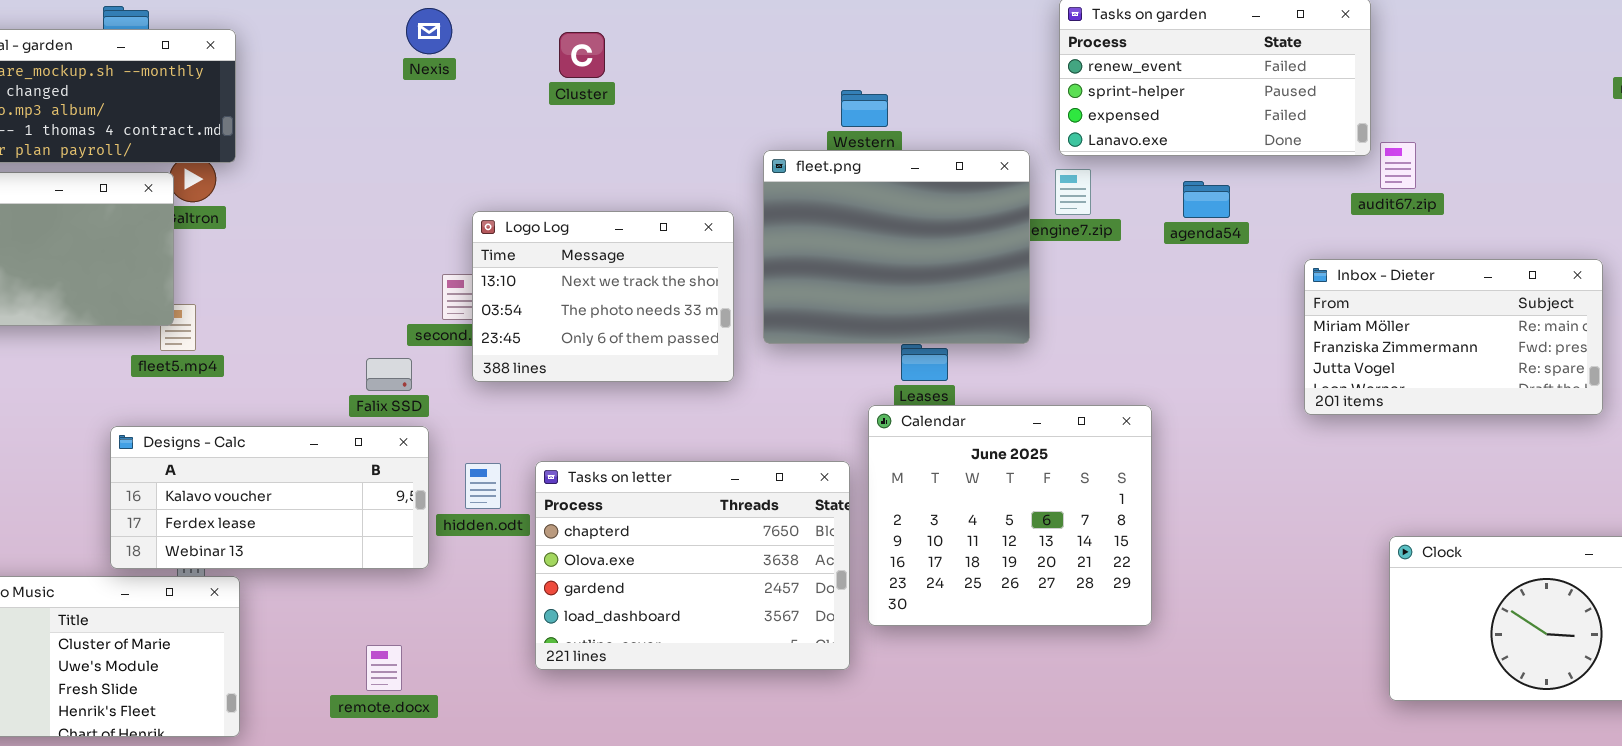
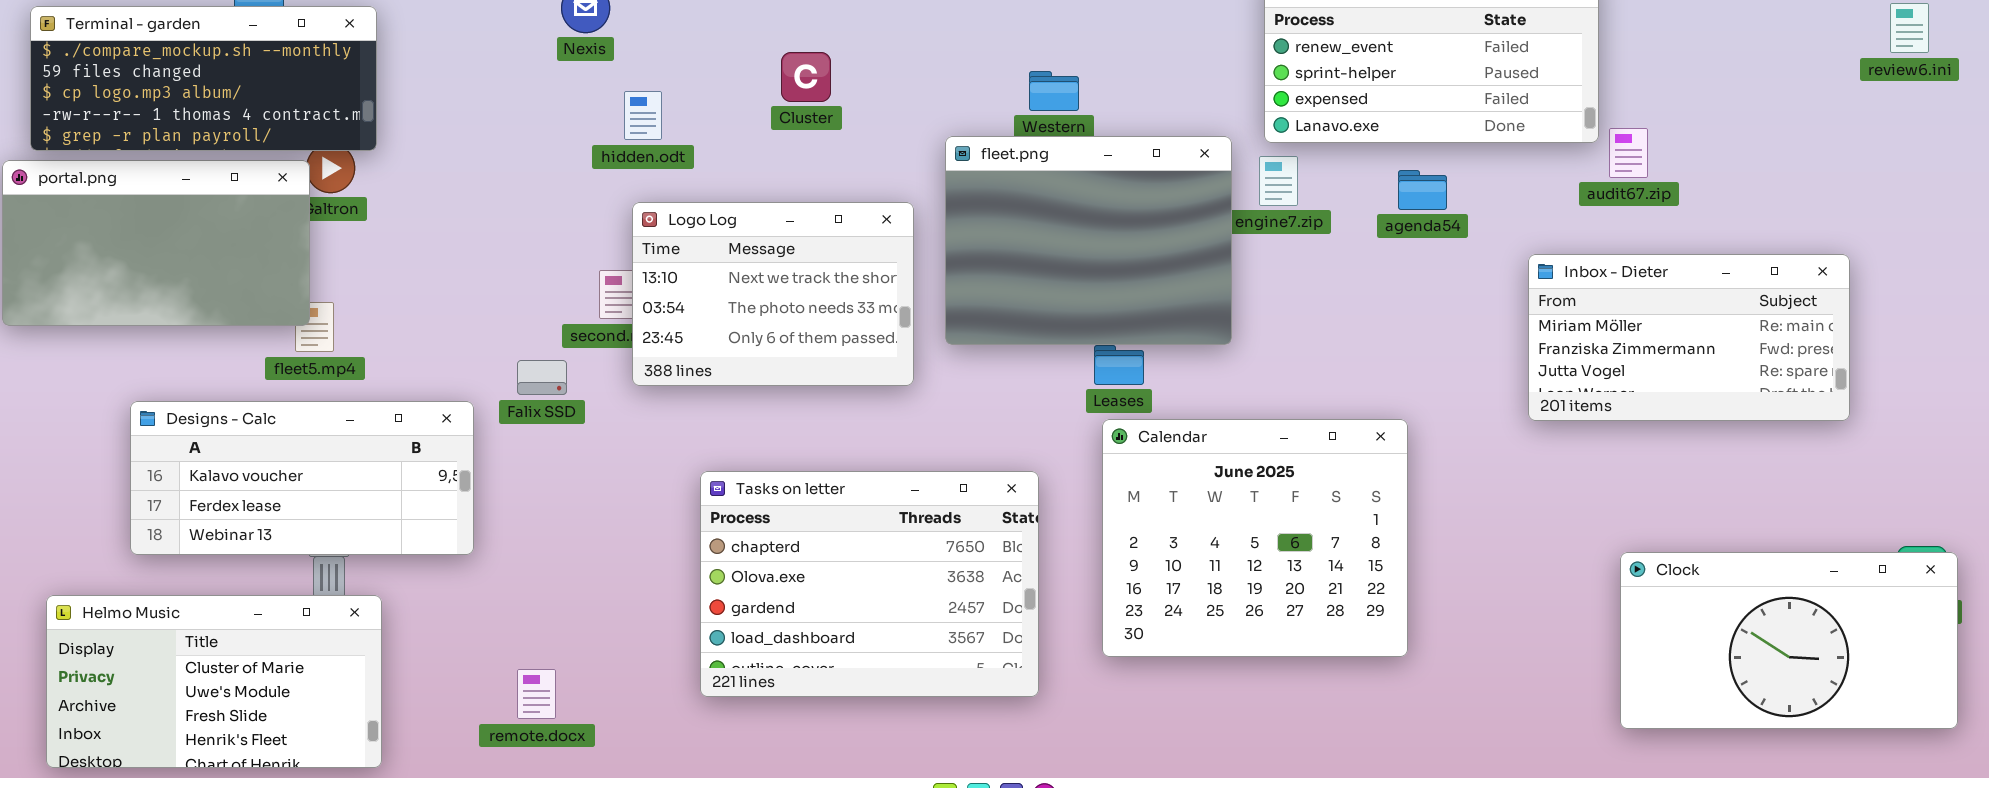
Cluster: [559,32,605,78] -> [781,52,831,102], moved
Calendar: [868,405,1152,626] -> [1102,419,1408,657], moved
Designs - Calc: [110,426,429,569] -> [130,401,474,555], moved
hidden.odt: [465,463,501,509] -> [624,91,662,140], moved

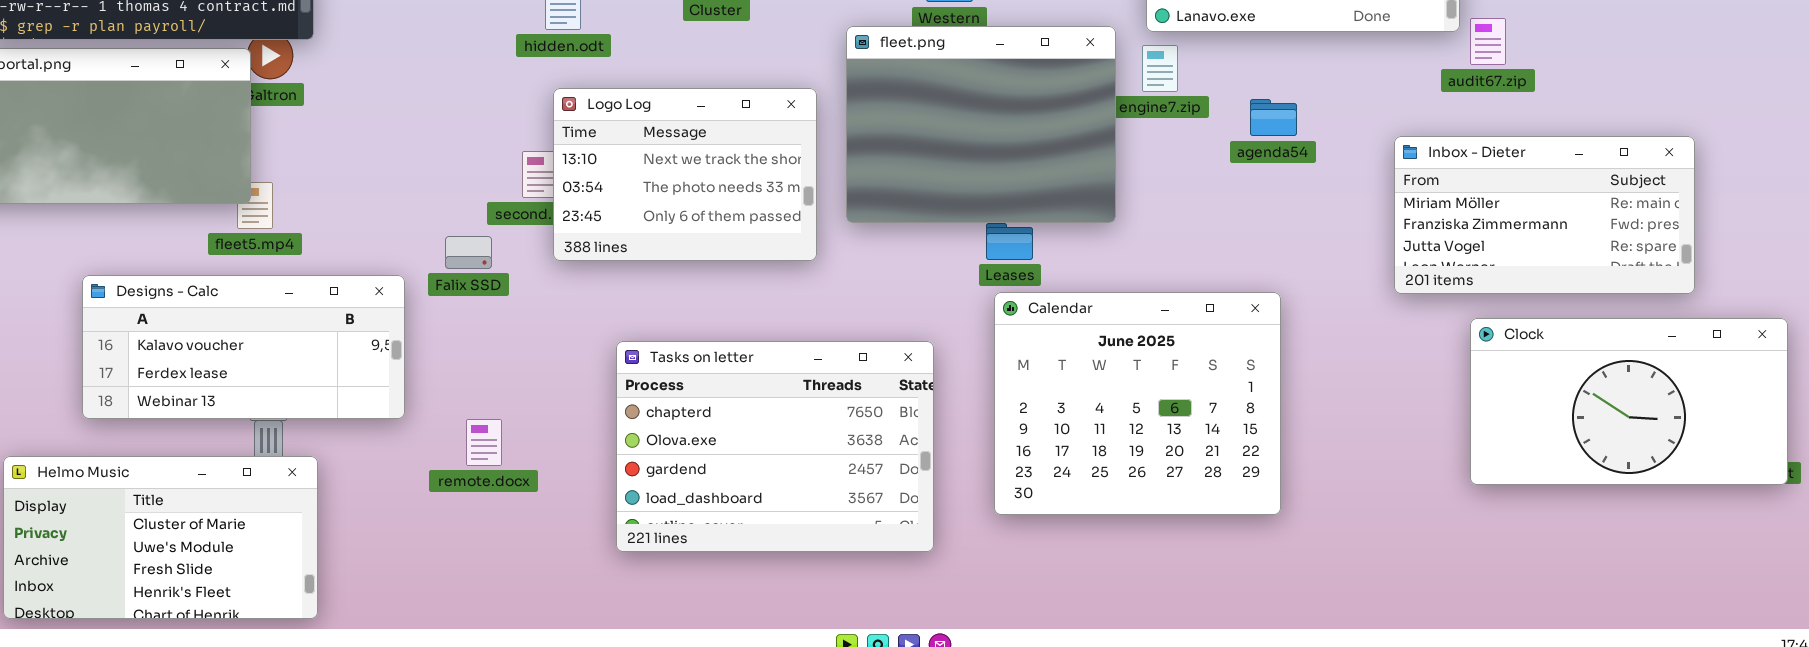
agenda54: [1398,170,1447,210] -> [1250,99,1297,136], moved
Clock: [1620,552,1958,729] -> [1470,318,1788,485], moved
remote.docx: [517,669,556,719] -> [466,419,502,466], moved

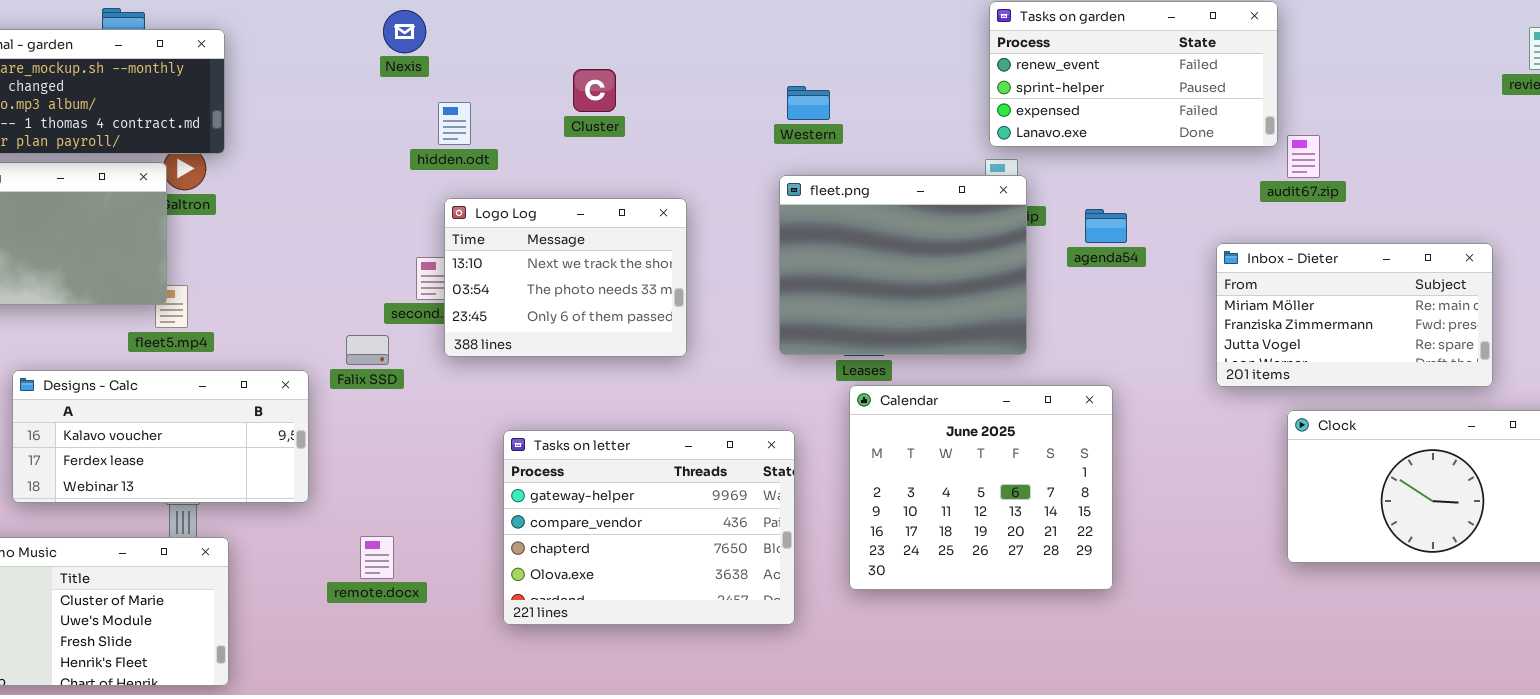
fleet.png: [846,26,1116,223] -> [779,175,1027,355], moved
Tasks on letter: [616,341,934,552] -> [503,430,795,625], scrolled up 2 rows
remote.docx: [466,419,502,466] -> [360,536,394,579], moved

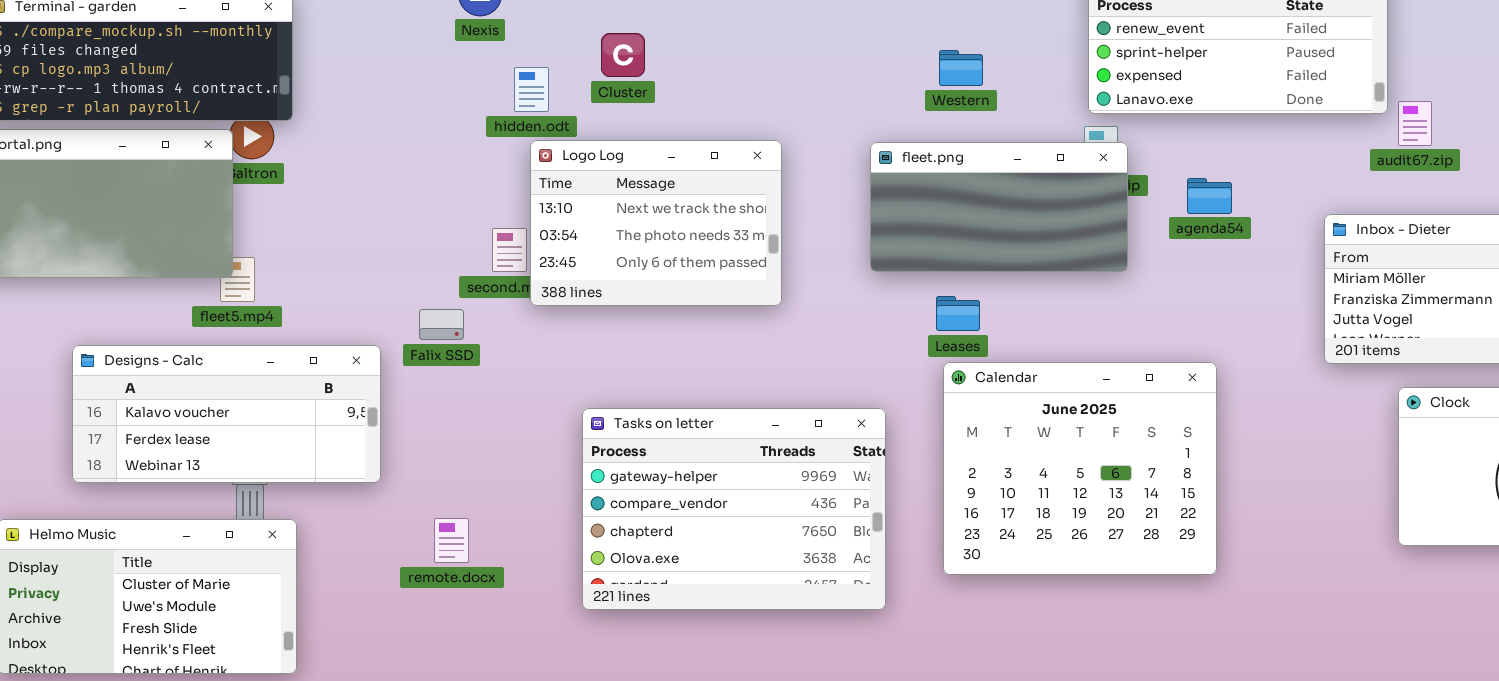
Cluster: [573,69,616,112] -> [601,33,645,77], moved
Western: [787,86,830,120] -> [939,50,983,86], moved
fleet.png: [779,175,1027,355] -> [870,142,1128,272], resized
Logo Log: [444,198,687,357] -> [530,140,782,306], moved

